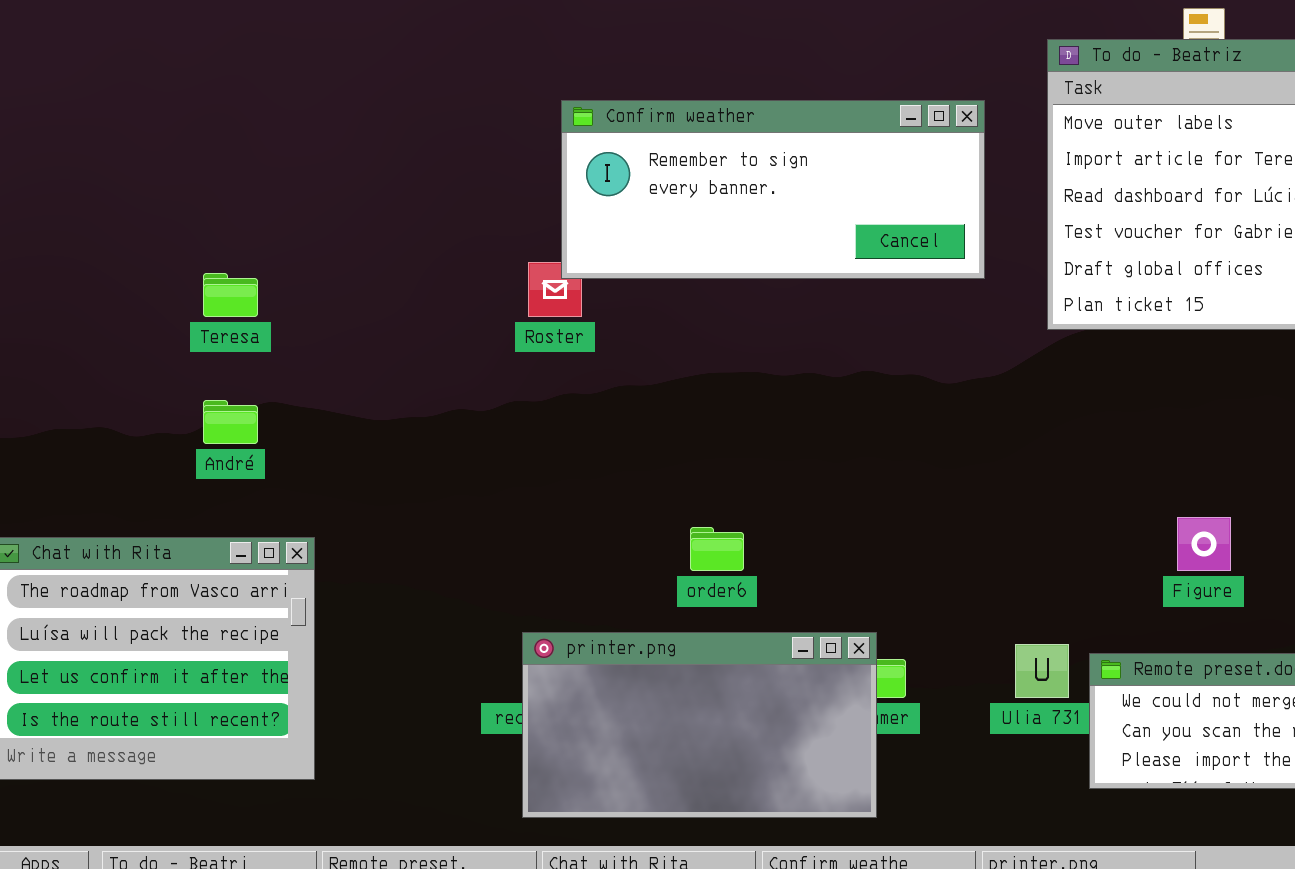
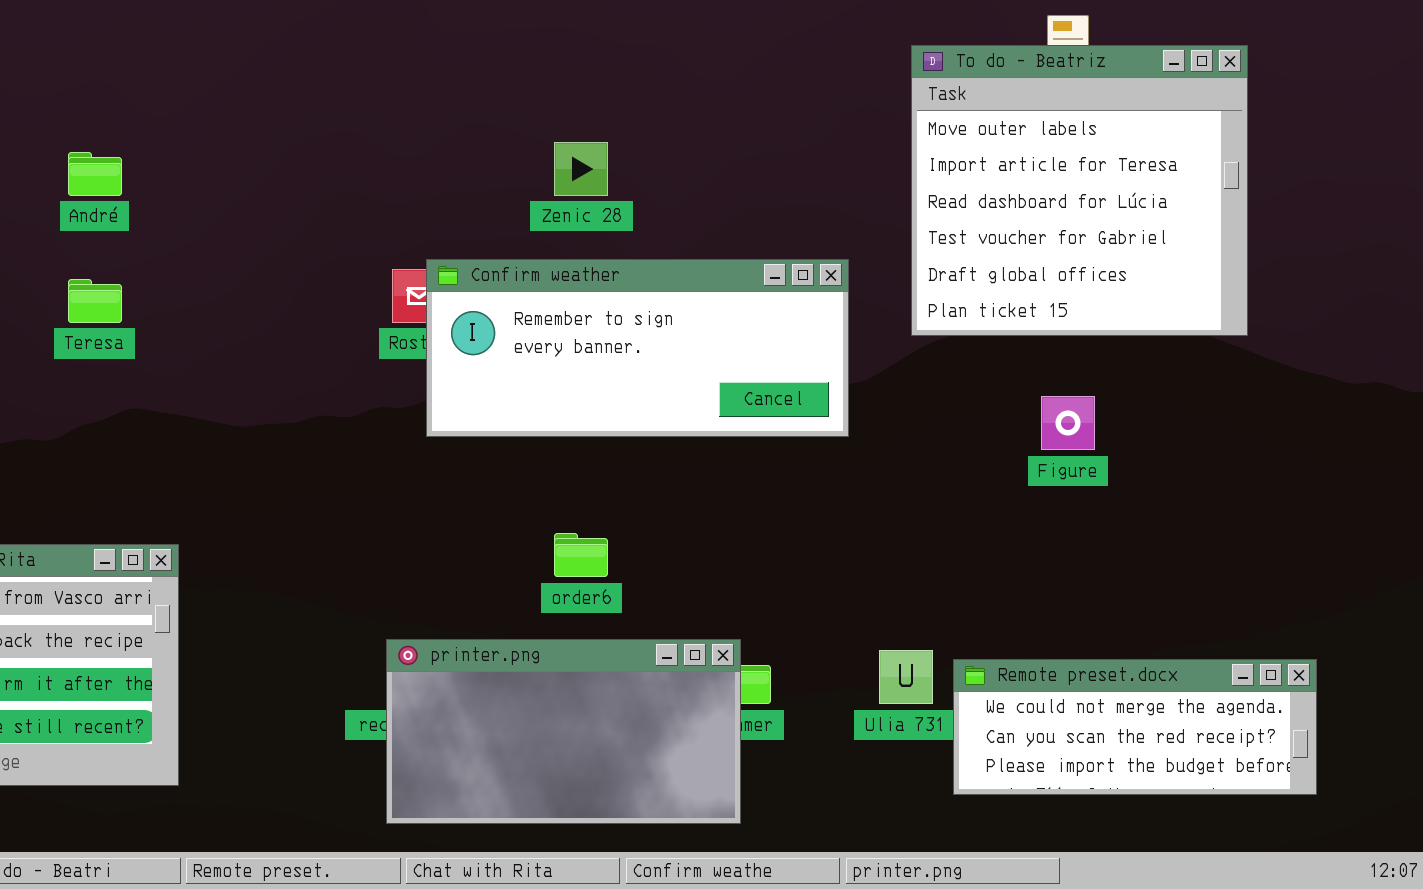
Confirm weather: [561,100,985,279] -> [426,259,849,437], moved
André: [203,400,258,444] -> [68,152,122,196], moved
Figure: [1177,517,1231,571] -> [1041,396,1095,450], moved

